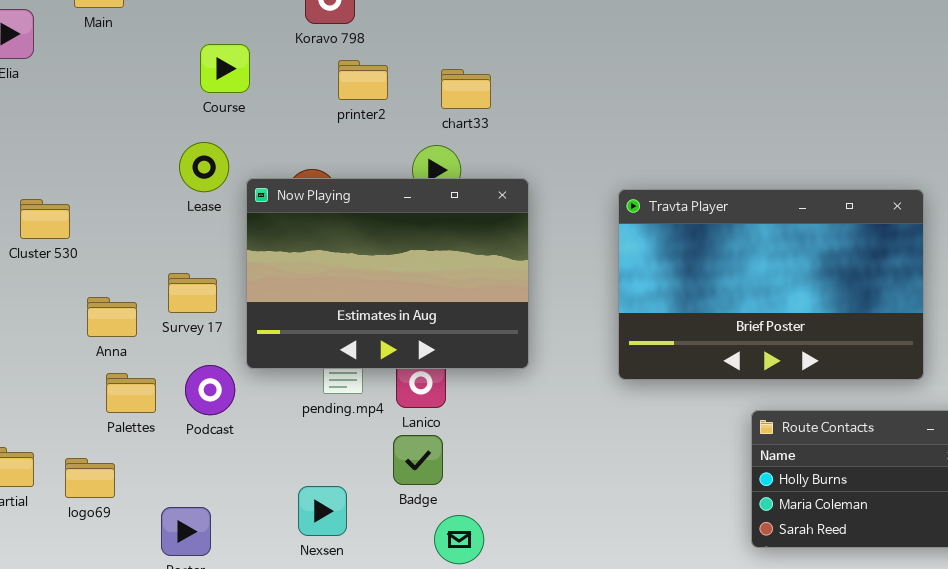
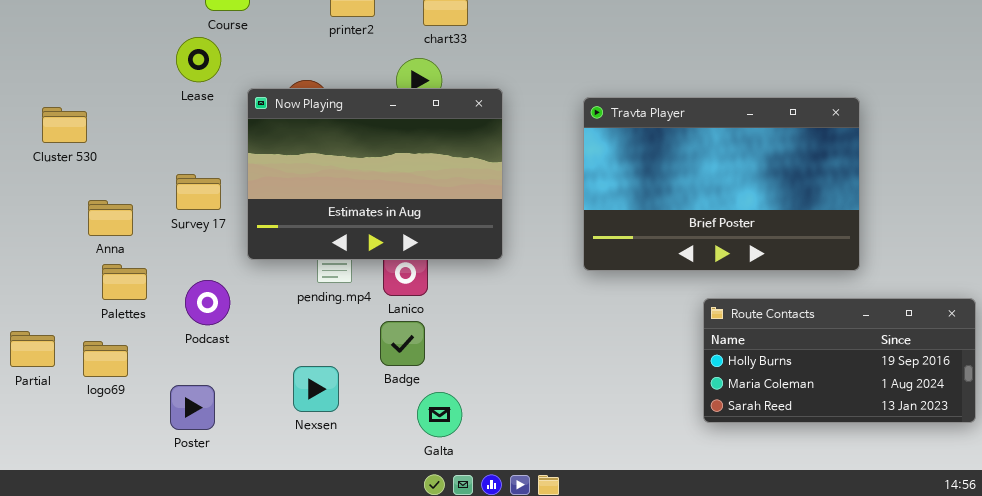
Lease: [179,142,229,192] -> [176,37,221,82], moved
Anna: [87,297,137,337] -> [88,200,133,236], moved
Podcast: [185,365,235,415] -> [185,280,230,325], moved
Palettes: [106,373,156,413] -> [102,264,147,300], moved

